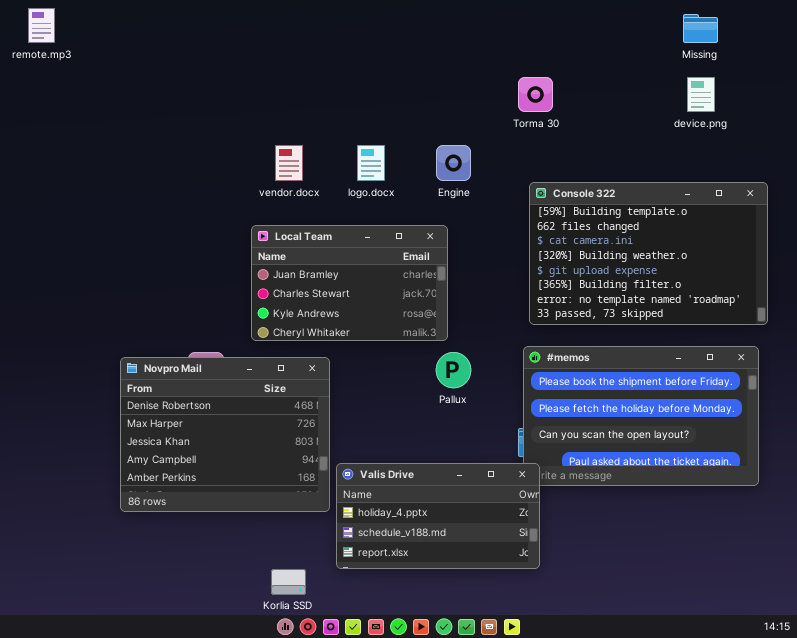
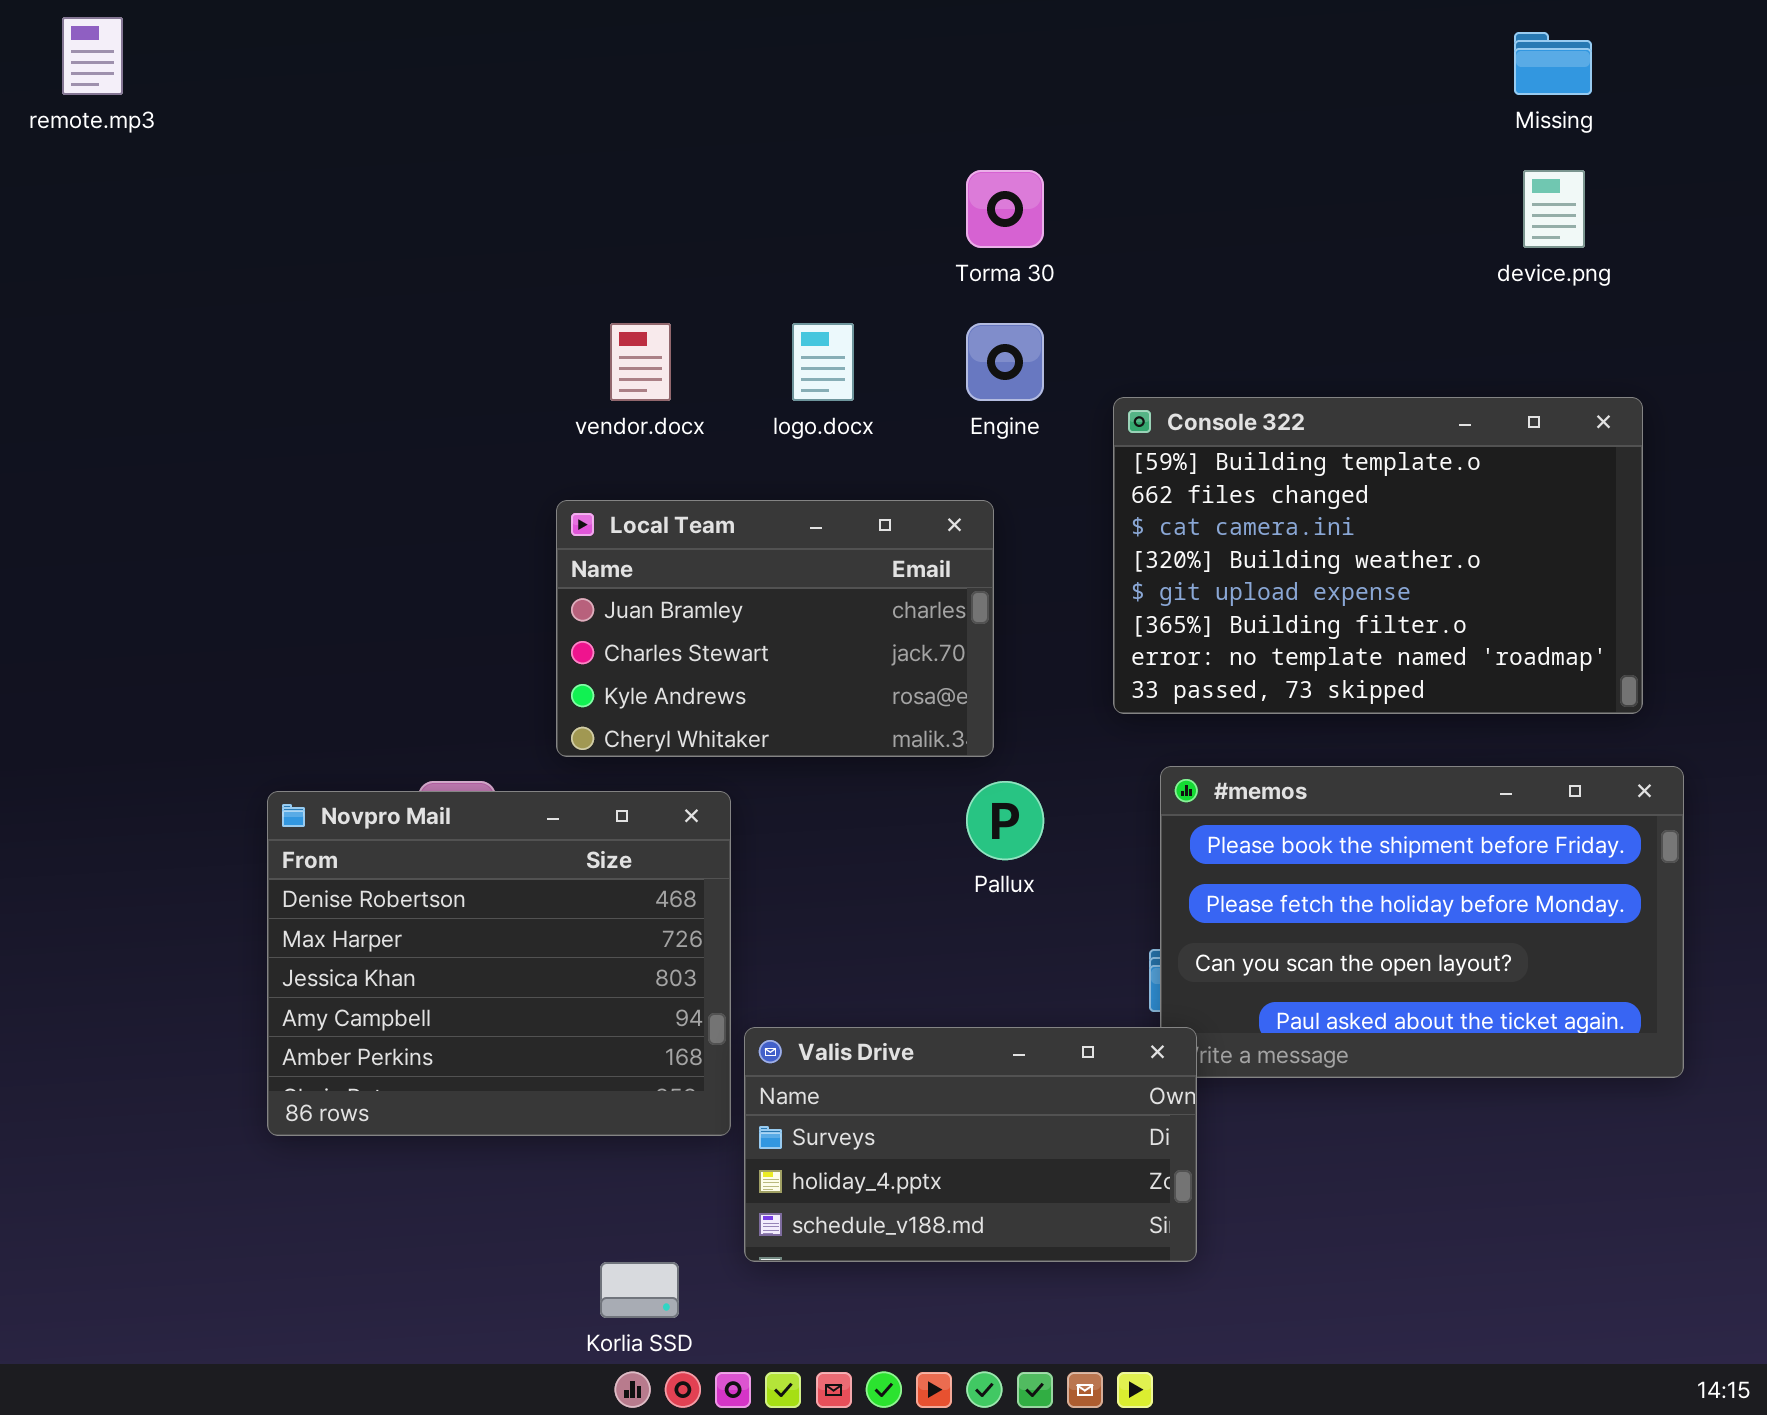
Torma 30: [518,77,553,112] -> [966,170,1044,248], moved
Console 322: [529,182,768,325] -> [1113,397,1643,714], moved
Valis Drive: [336,463,540,569] -> [744,1027,1197,1262], scrolled up 1 row

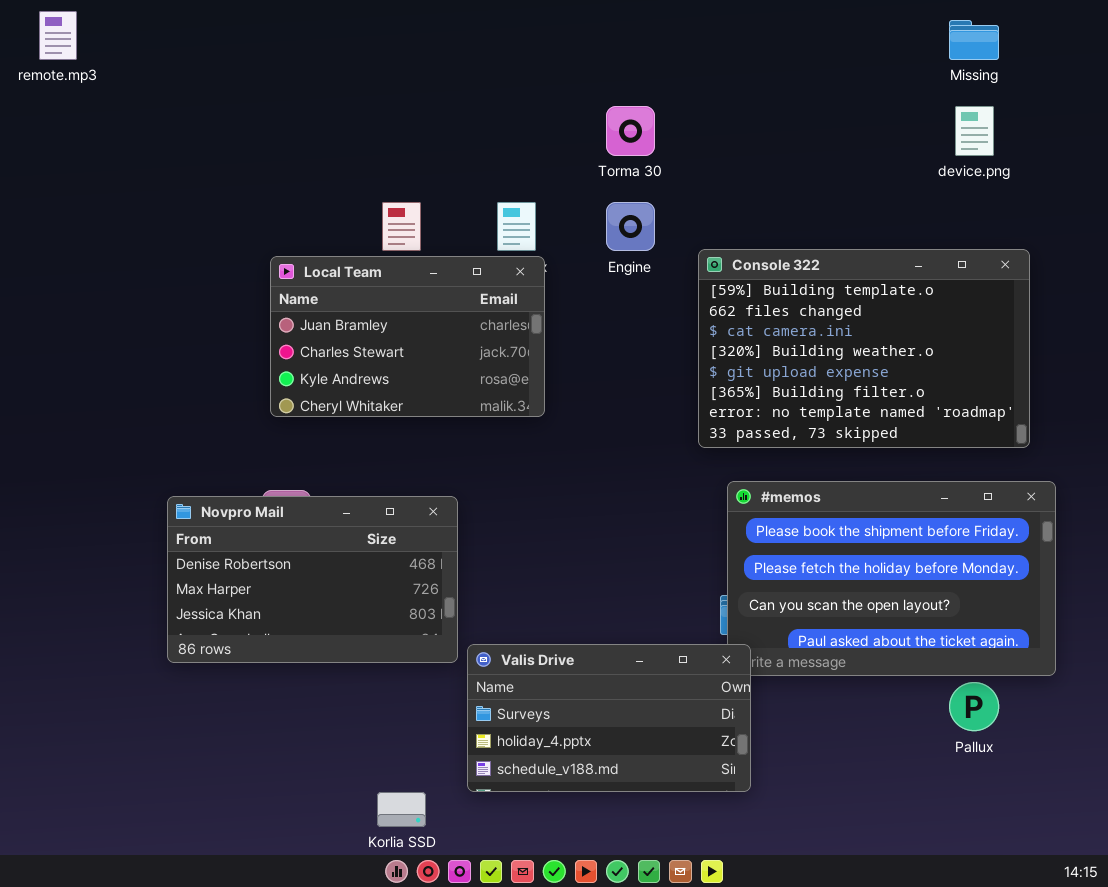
Local Team: [556,500,994,757] -> [270,256,545,417], moved
Pallux: [966,781,1044,860] -> [949,682,999,731], moved
Novpro Mail: [267,791,731,1136] -> [167,496,458,663], resized

